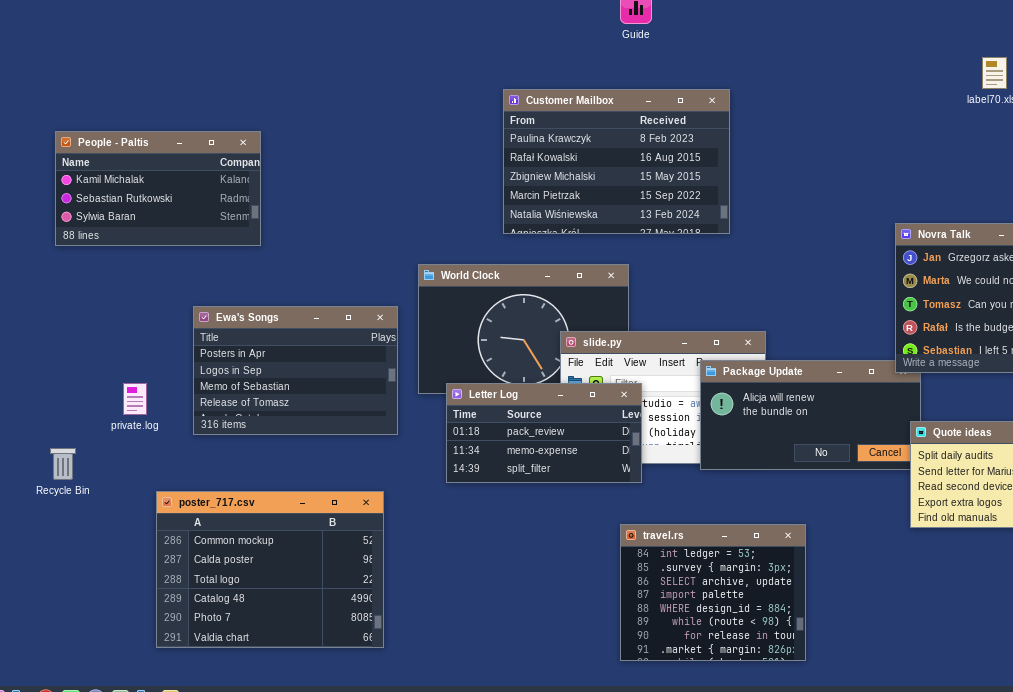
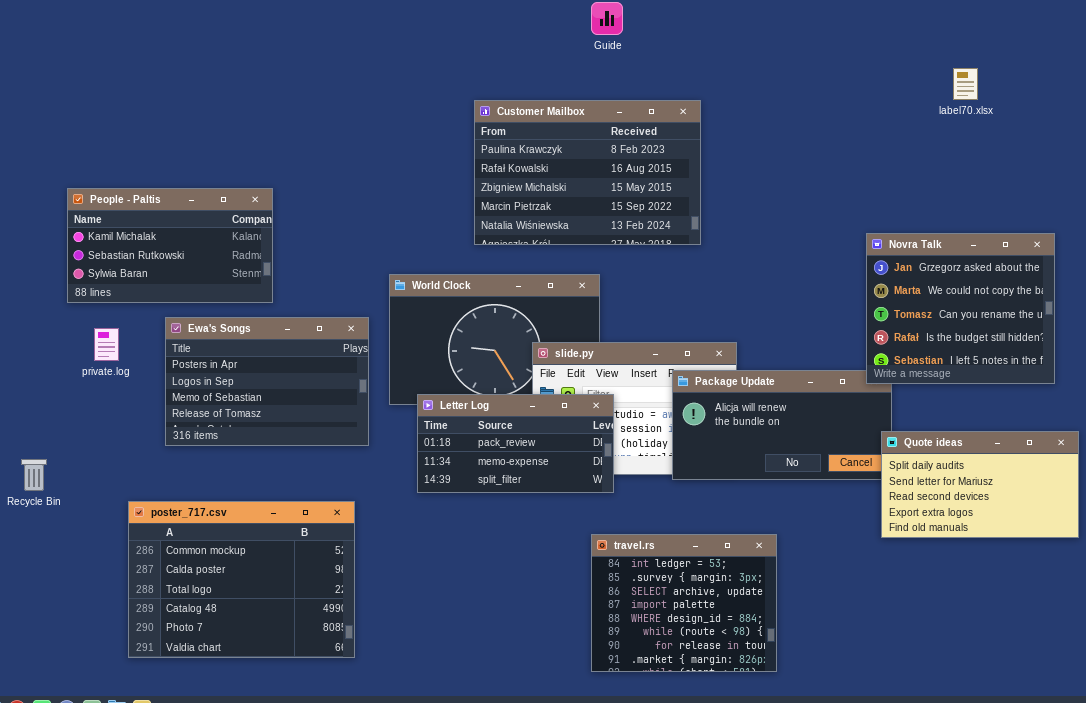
People - Paltis: [55,131,261,246] -> [67,188,273,303], moved
private.log: [123,383,147,415] -> [94,328,119,361], moved

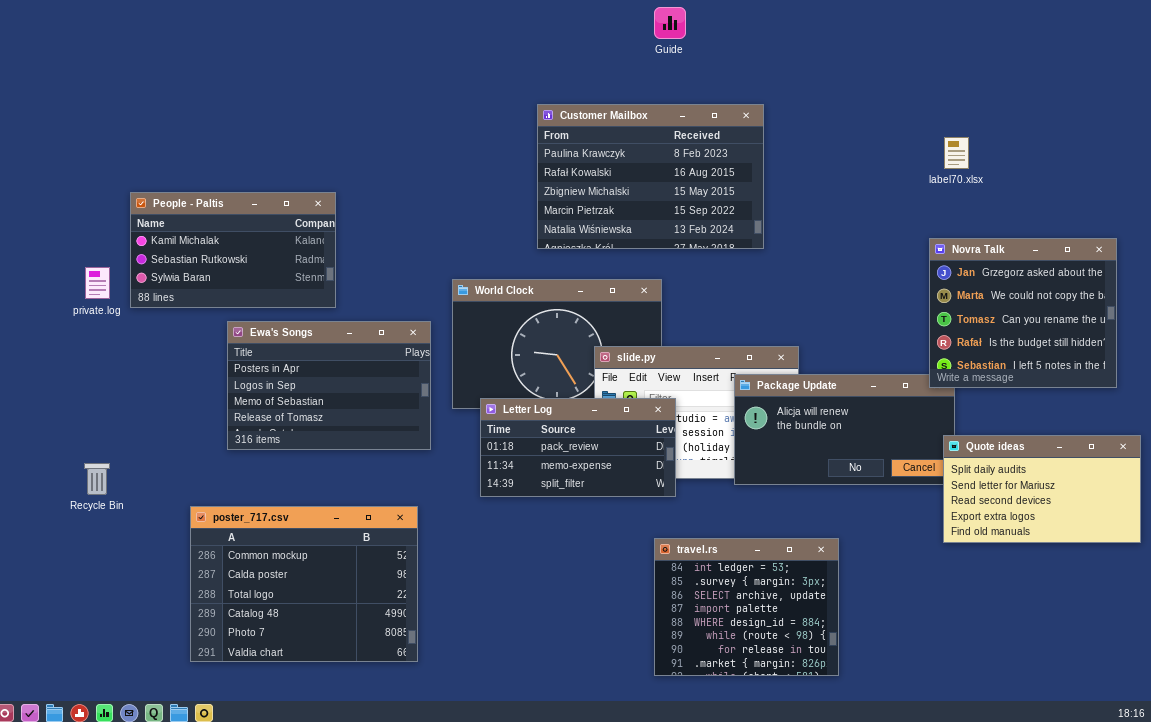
label70.xlsx: [953,68,978,100] -> [944,137,969,169], moved
private.log: [94,328,119,361] -> [85,267,110,299], moved

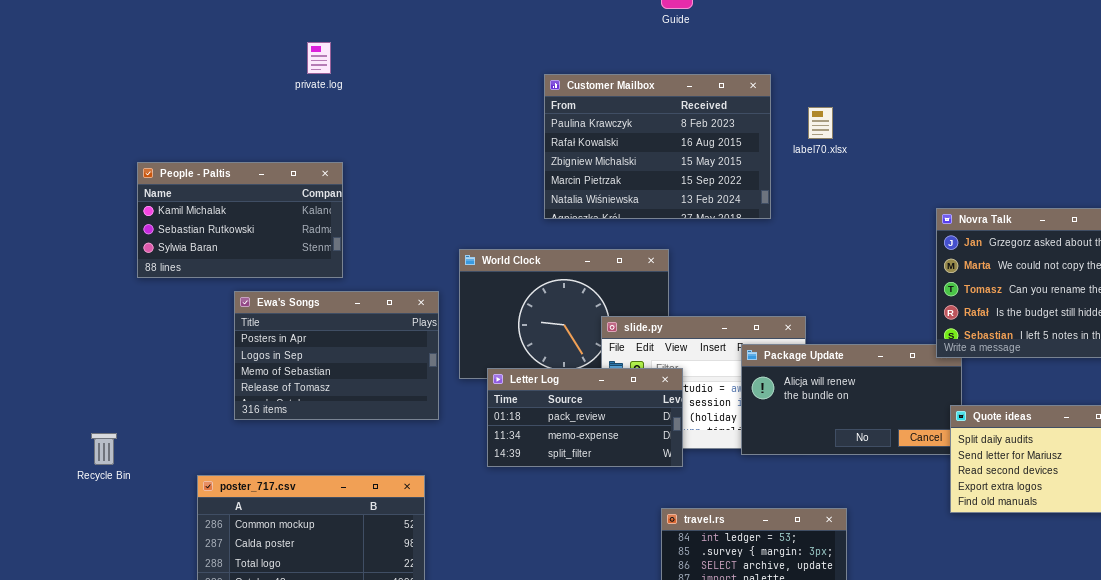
label70.xlsx: [944,137,969,169] -> [808,107,833,139], moved
private.log: [85,267,110,299] -> [307,42,331,74], moved

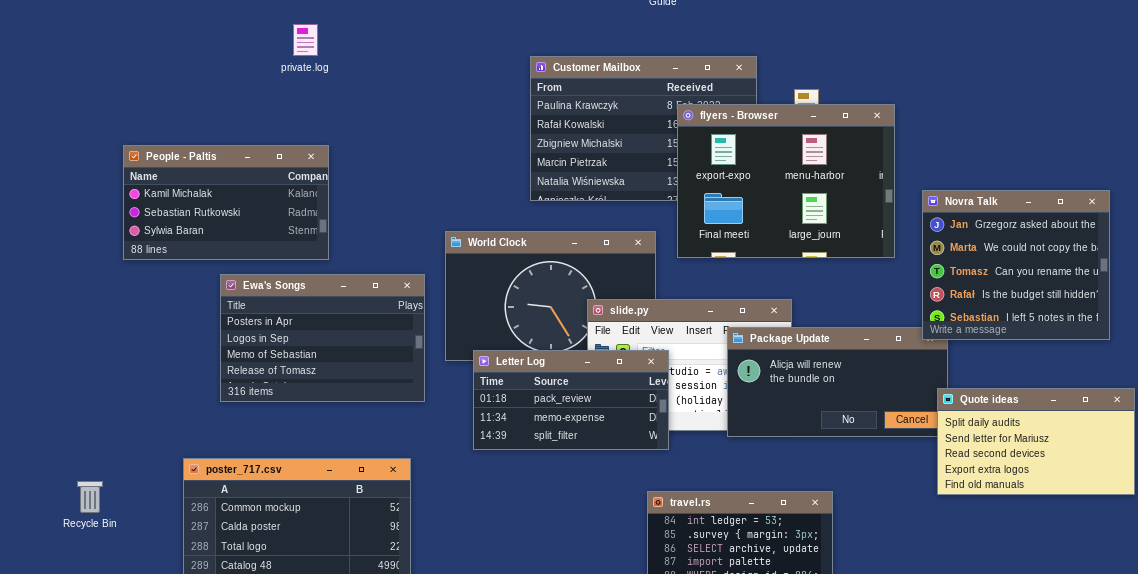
flyers - Browser: none -> [677,104,895,258], opened
Recycle Bin: [91,433,117,465] -> [77,481,103,513], moved

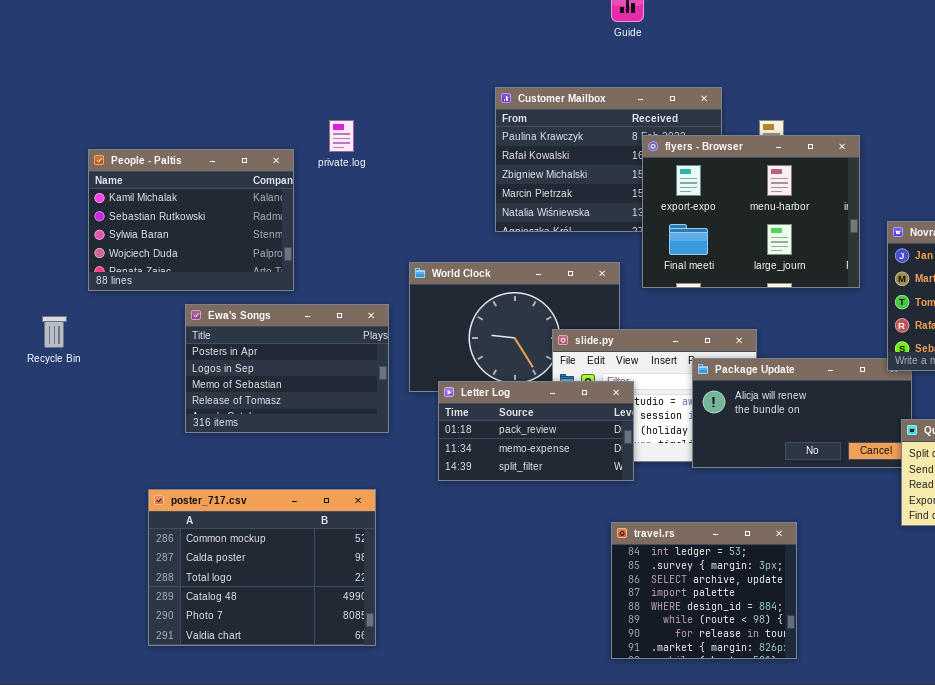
private.log: [293,24,318,56] -> [329,120,354,152], moved
People - Paltis: [123,145,329,260] -> [88,149,294,291], resized
Recycle Bin: [77,481,103,513] -> [42,316,67,348], moved

